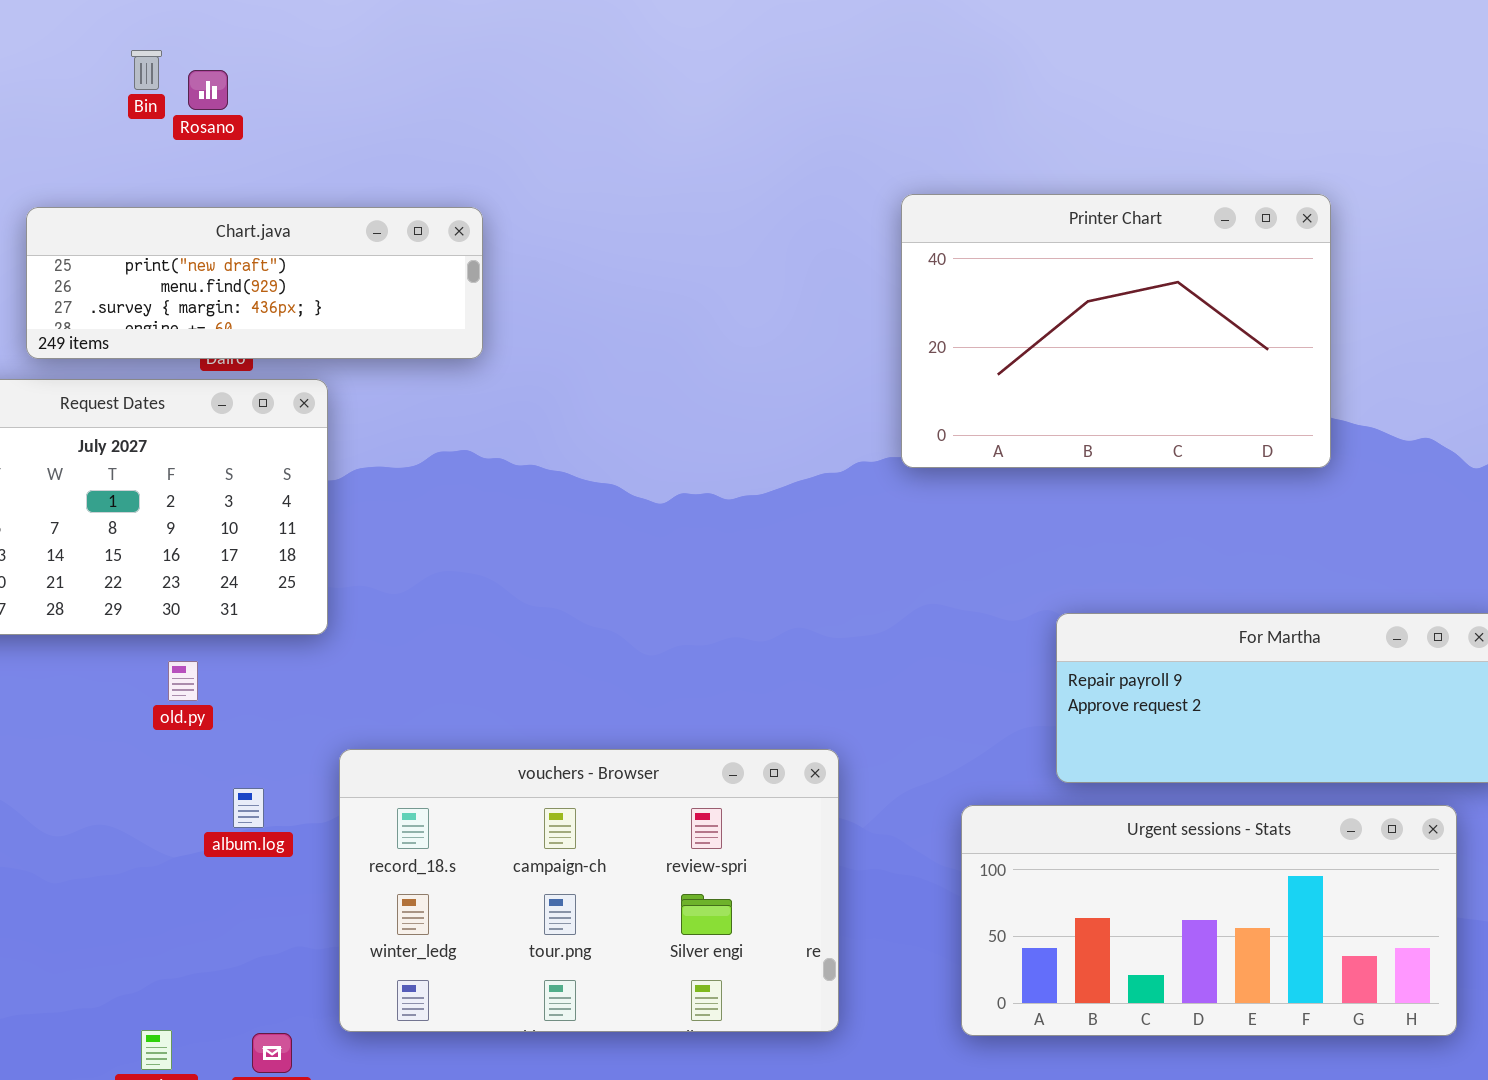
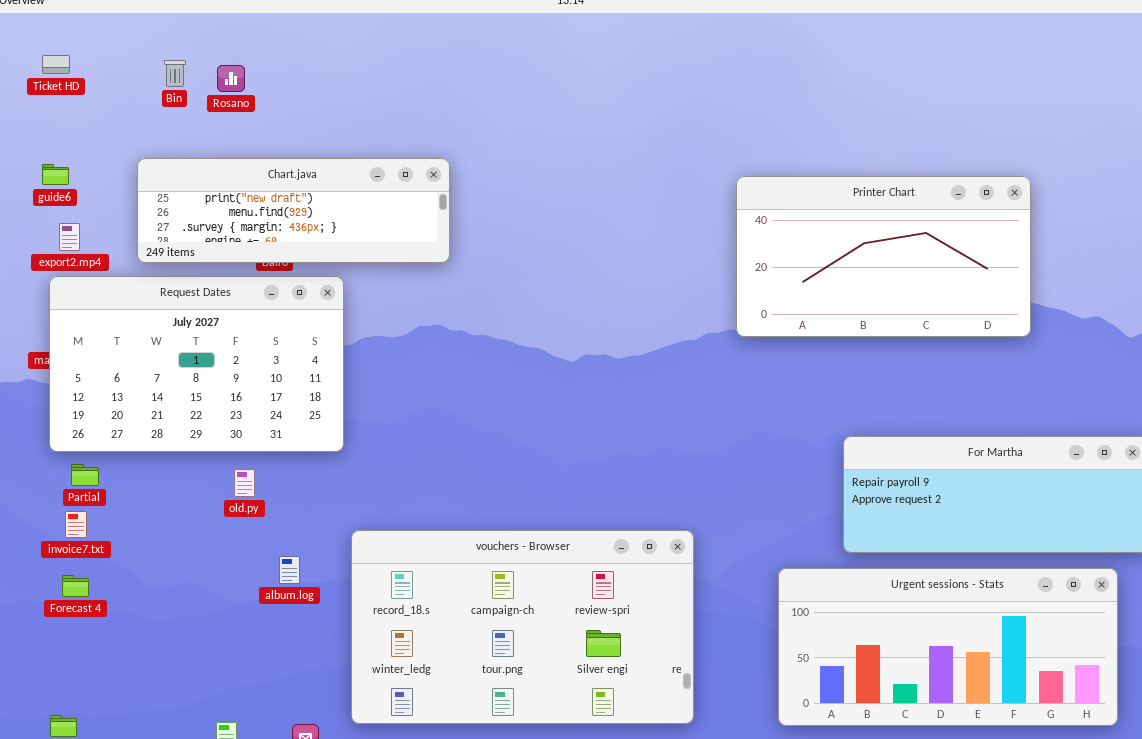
Bin: [131,50,162,90] -> [164,60,186,87], moved
Rosano: [188,70,228,110] -> [217,65,245,92], moved
Printer Chart: [901,194,1331,468] -> [736,176,1031,337], resized

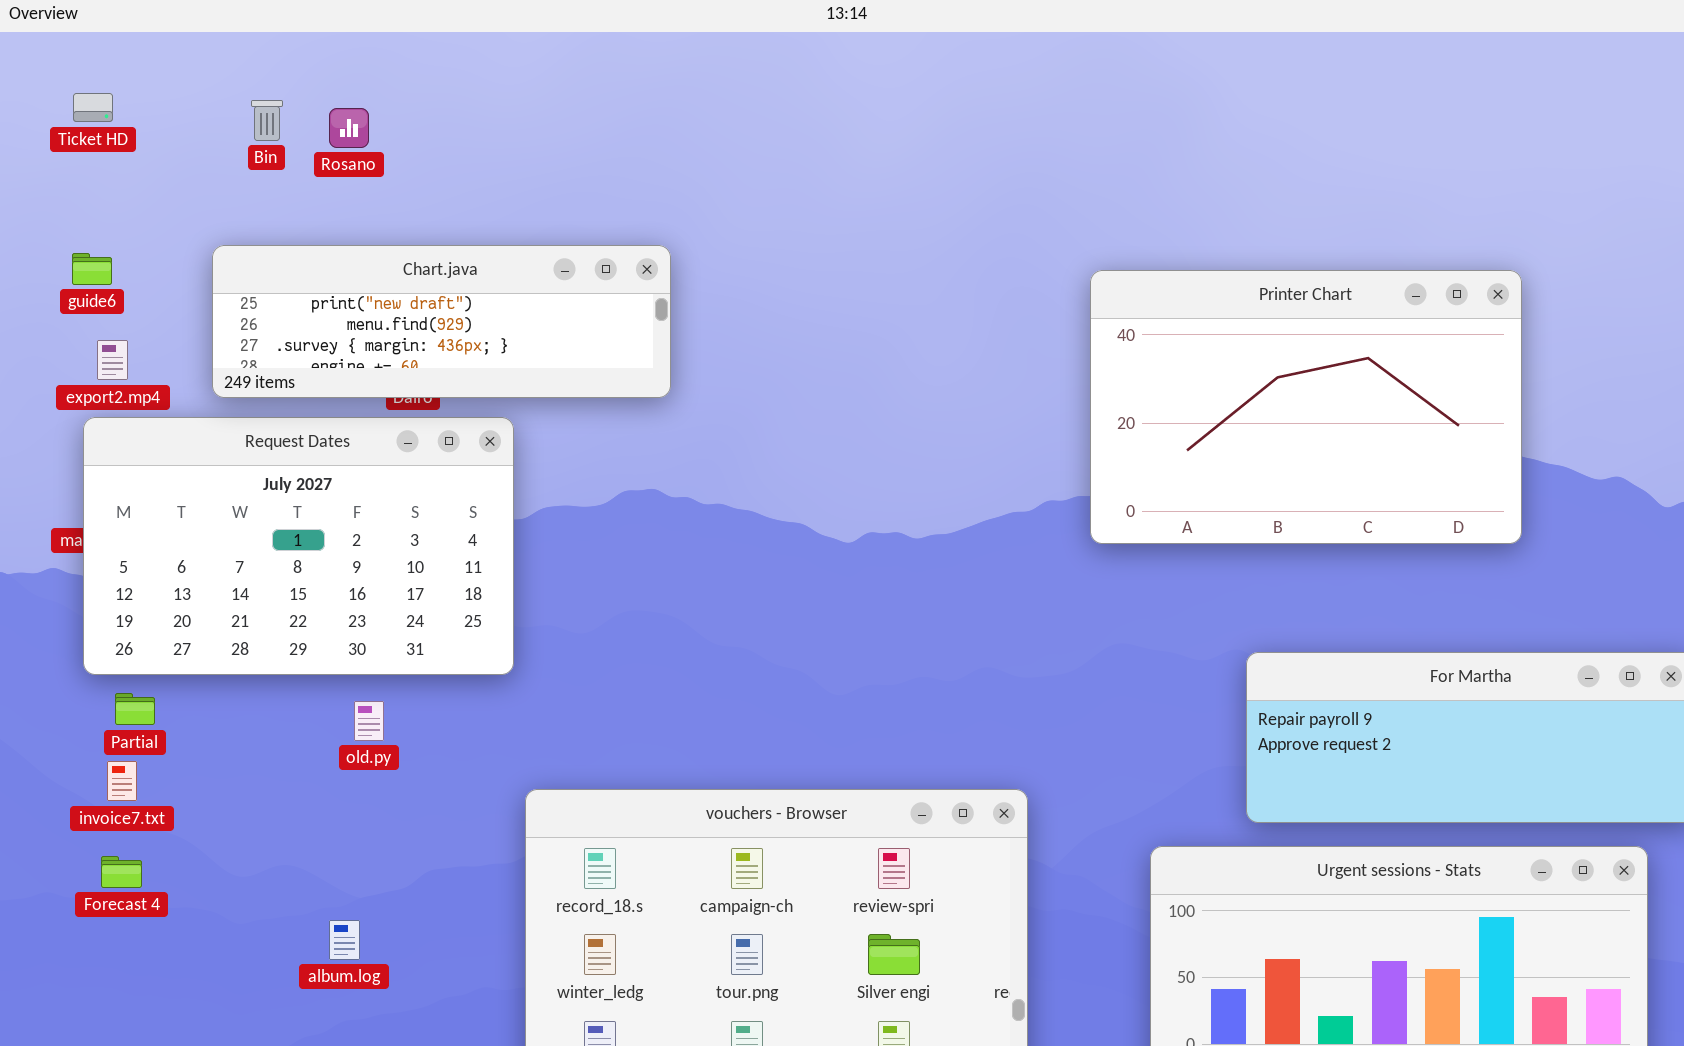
Printer Chart: [736,176,1031,337] -> [1090,270,1522,544], resized
album.log: [279,556,300,584] -> [329,920,360,960], moved

